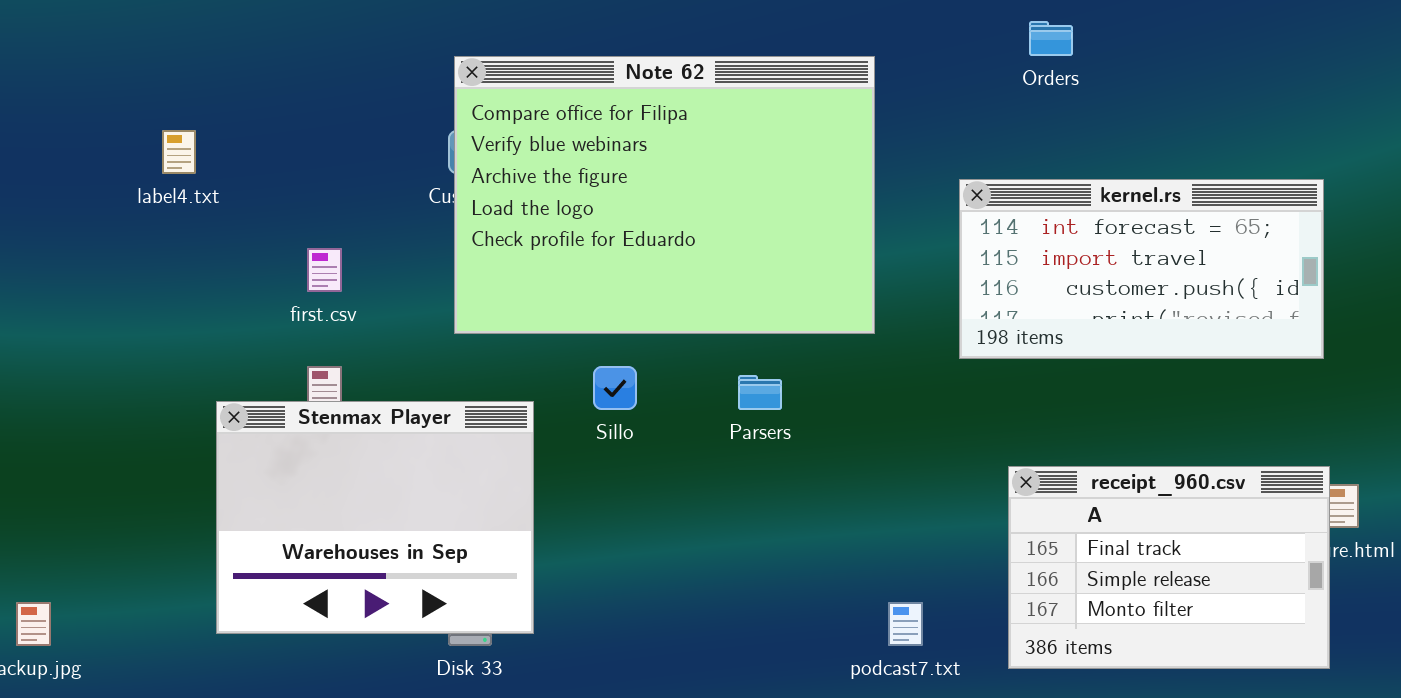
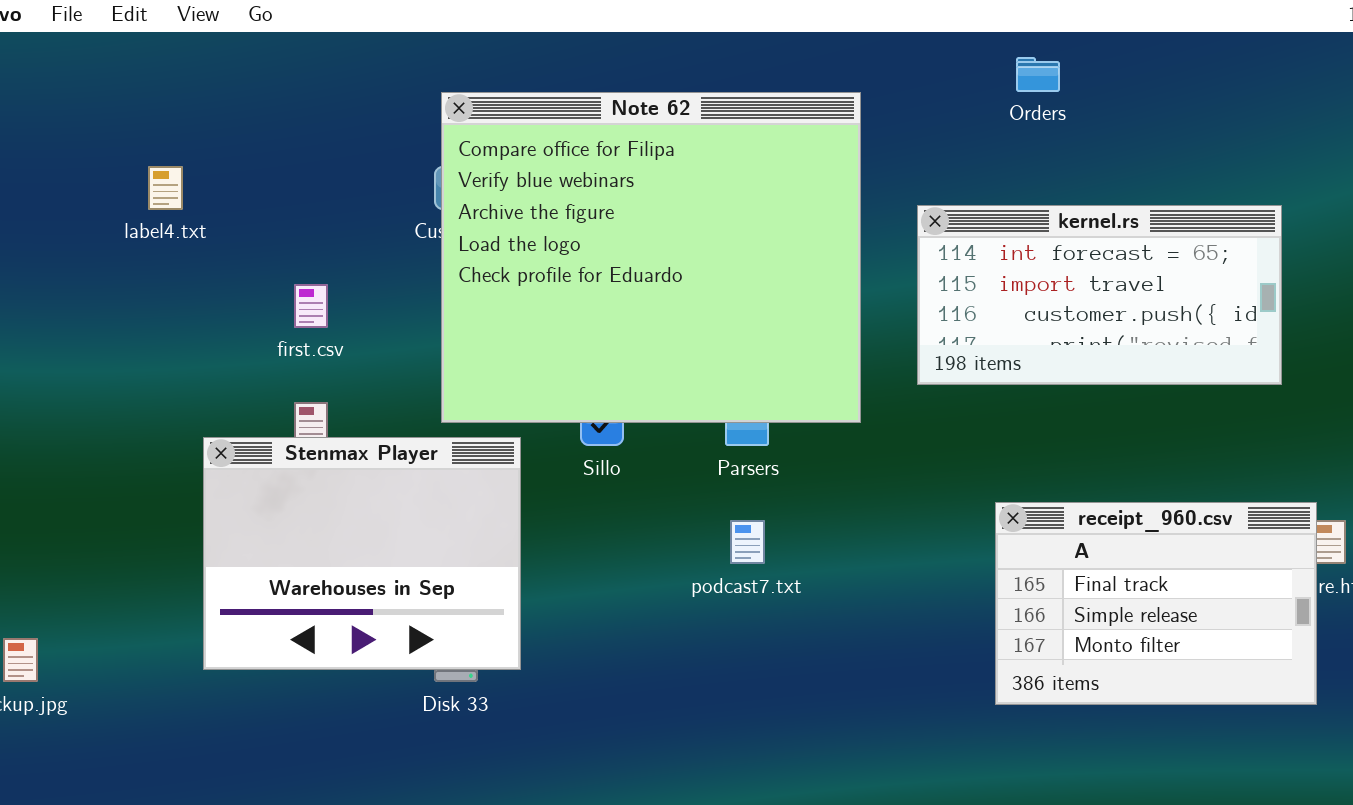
Note 62: [454,56,875,334] -> [441,92,861,423], resized
kernel.rs: [959,179,1324,359] -> [917,205,1282,385], moved
podcast7.txt: [888,602,923,646] -> [730,520,765,564], moved

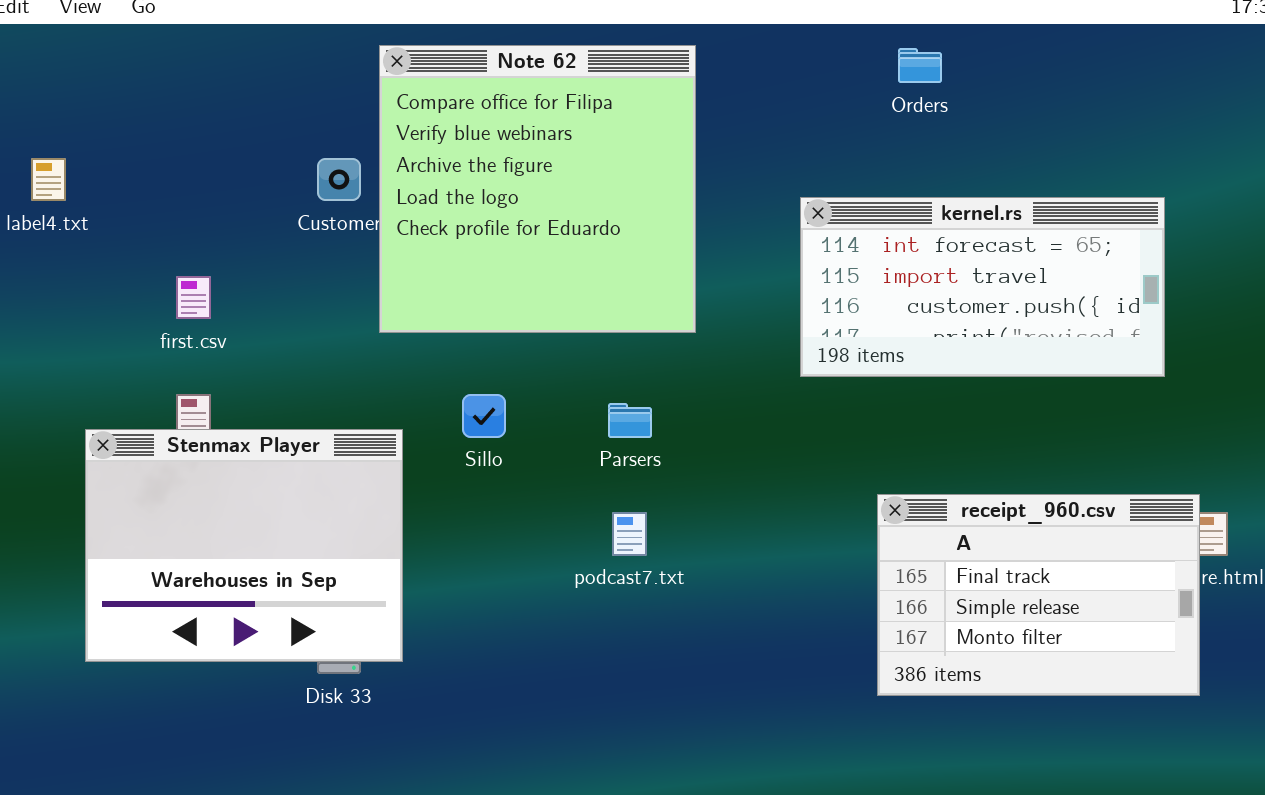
Note 62: [441,92,861,423] -> [379,45,696,333], moved, resized

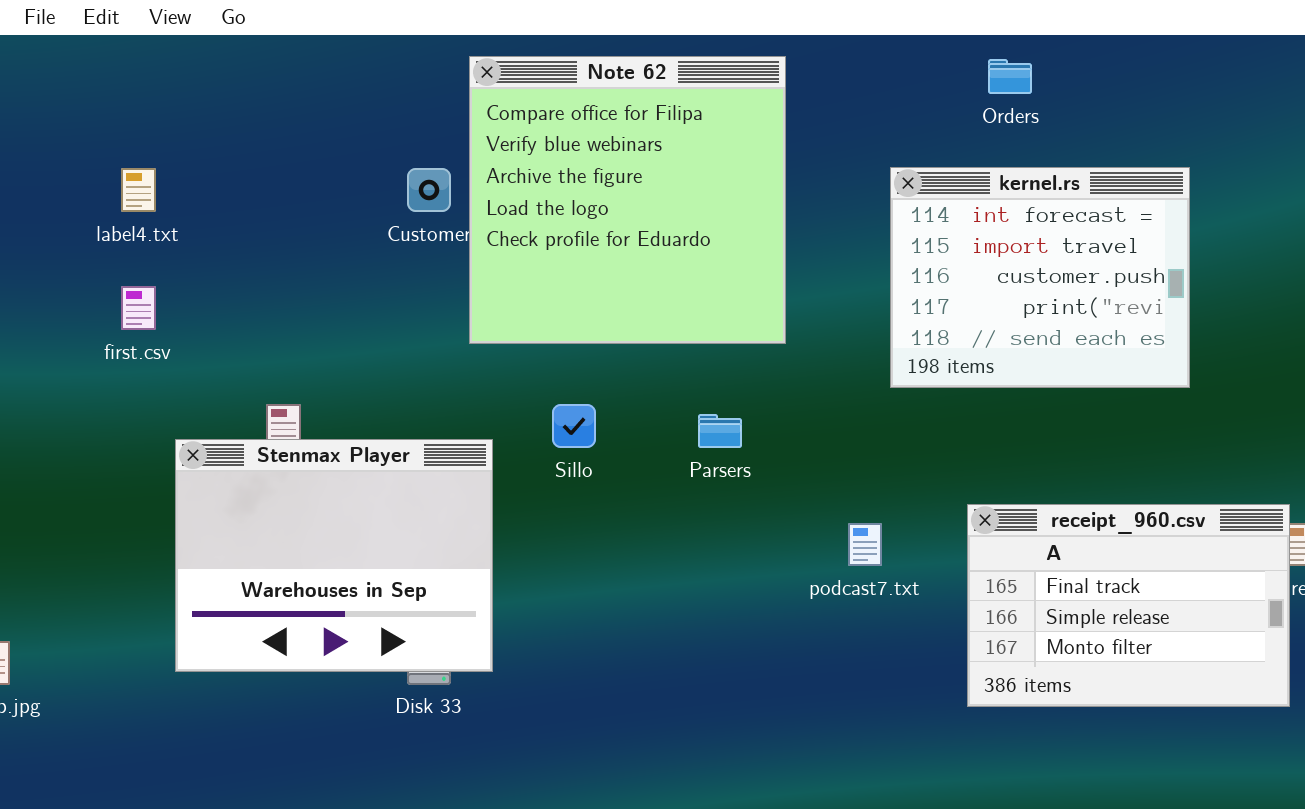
kernel.rs: [800,197,1165,377] -> [890,167,1190,388], resized
first.csv: [176,276,211,319] -> [121,286,156,330], moved
podcast7.txt: [612,512,647,556] -> [848,523,882,566], moved

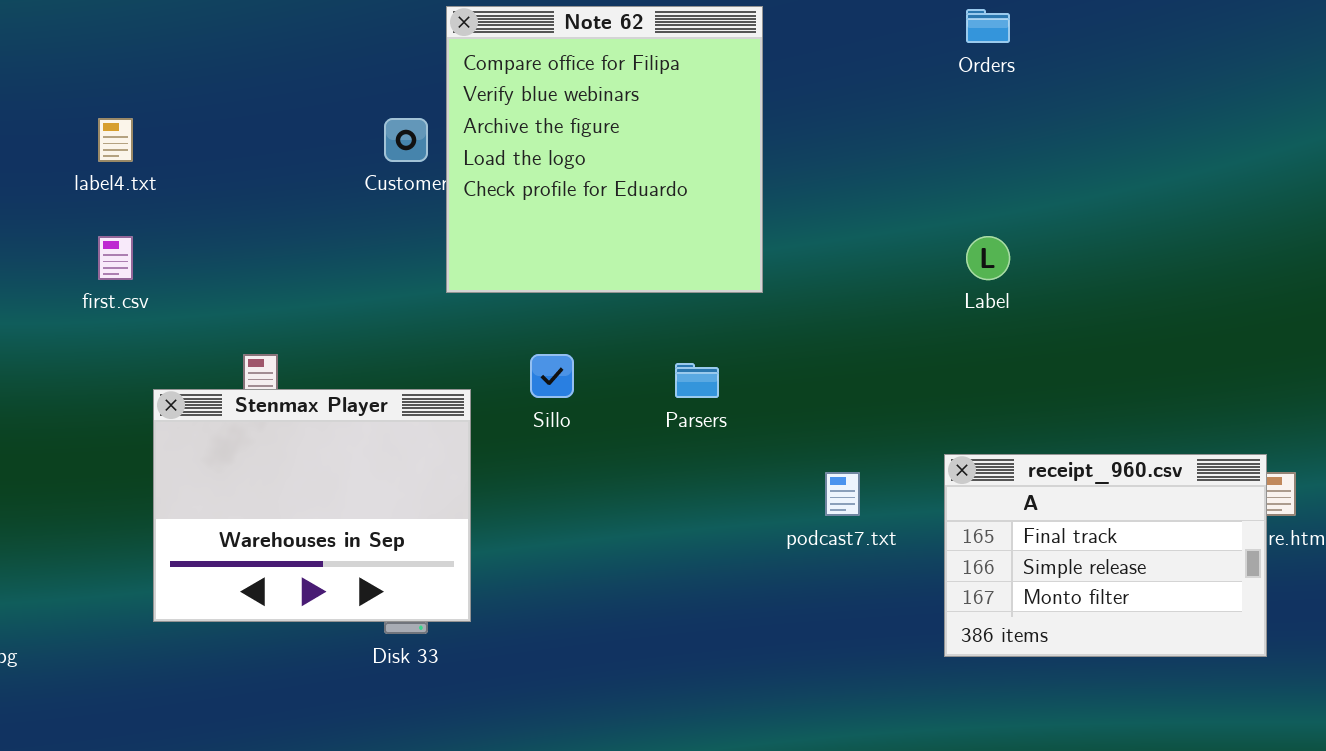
kernel.rs: [890,167,1190,388] -> none, closed

